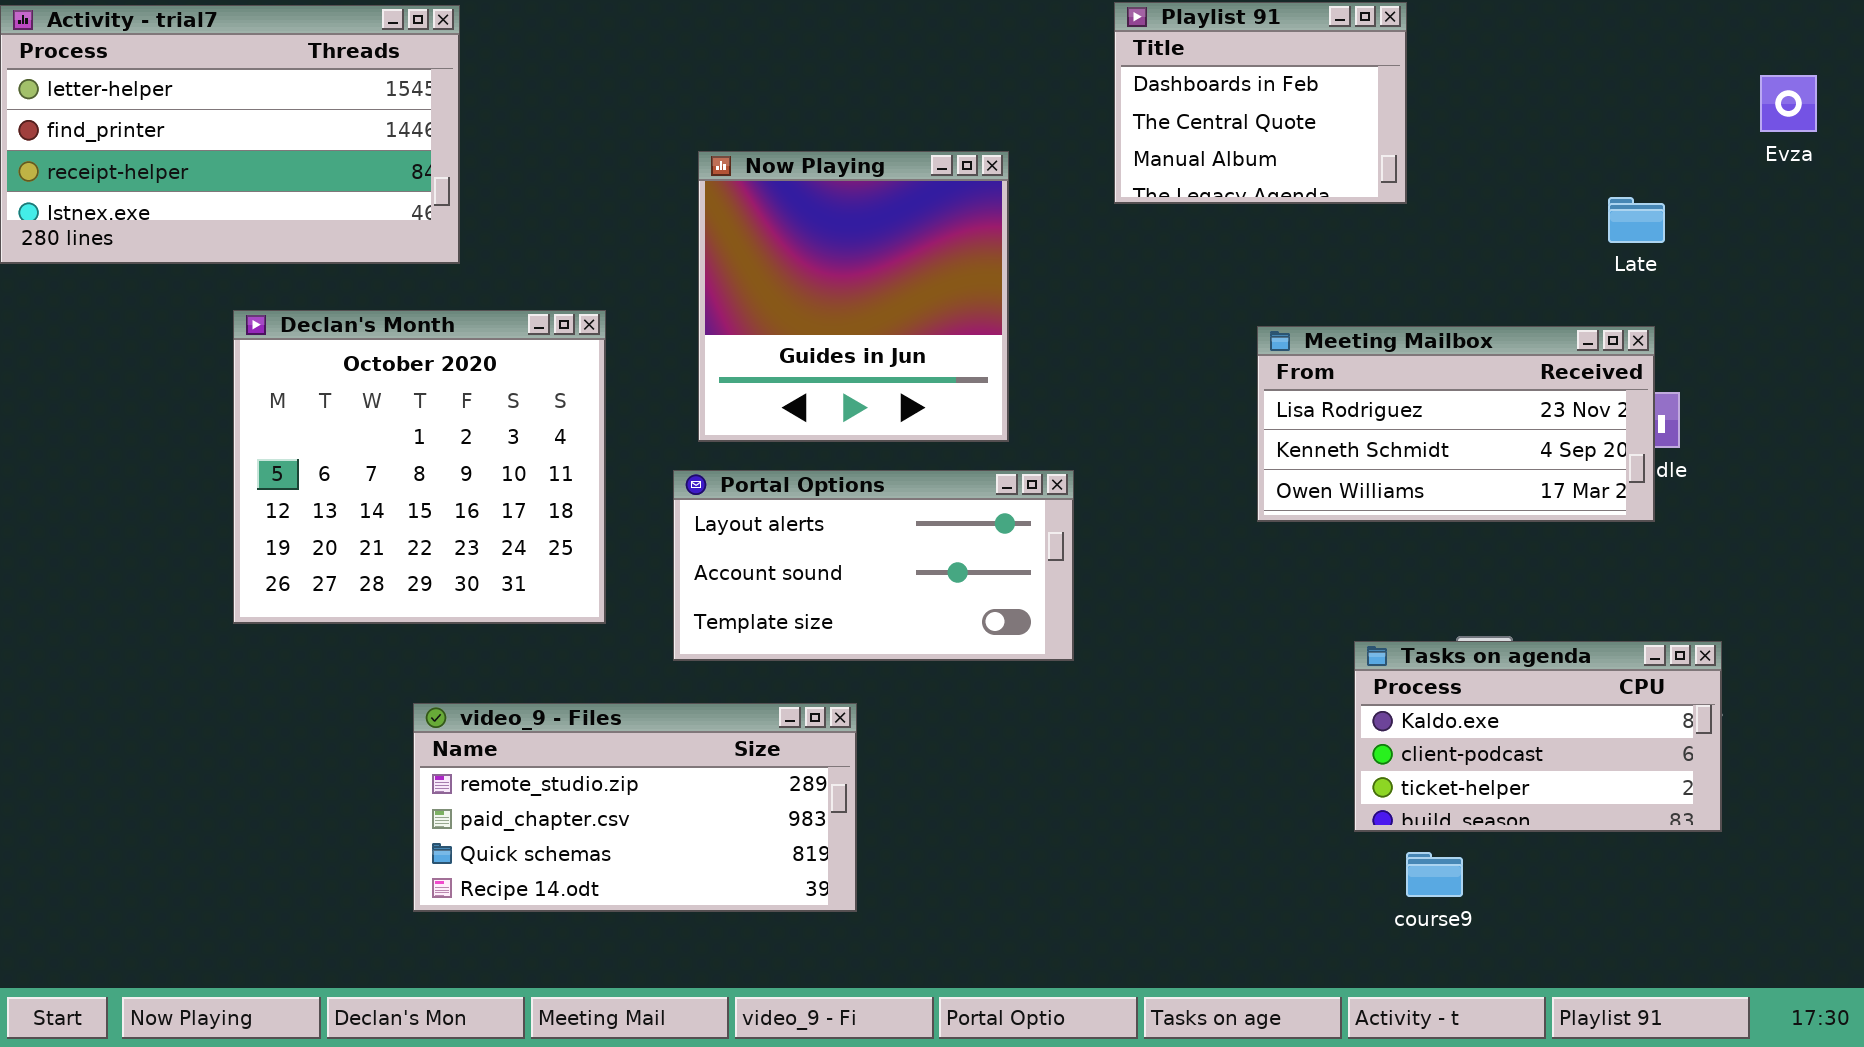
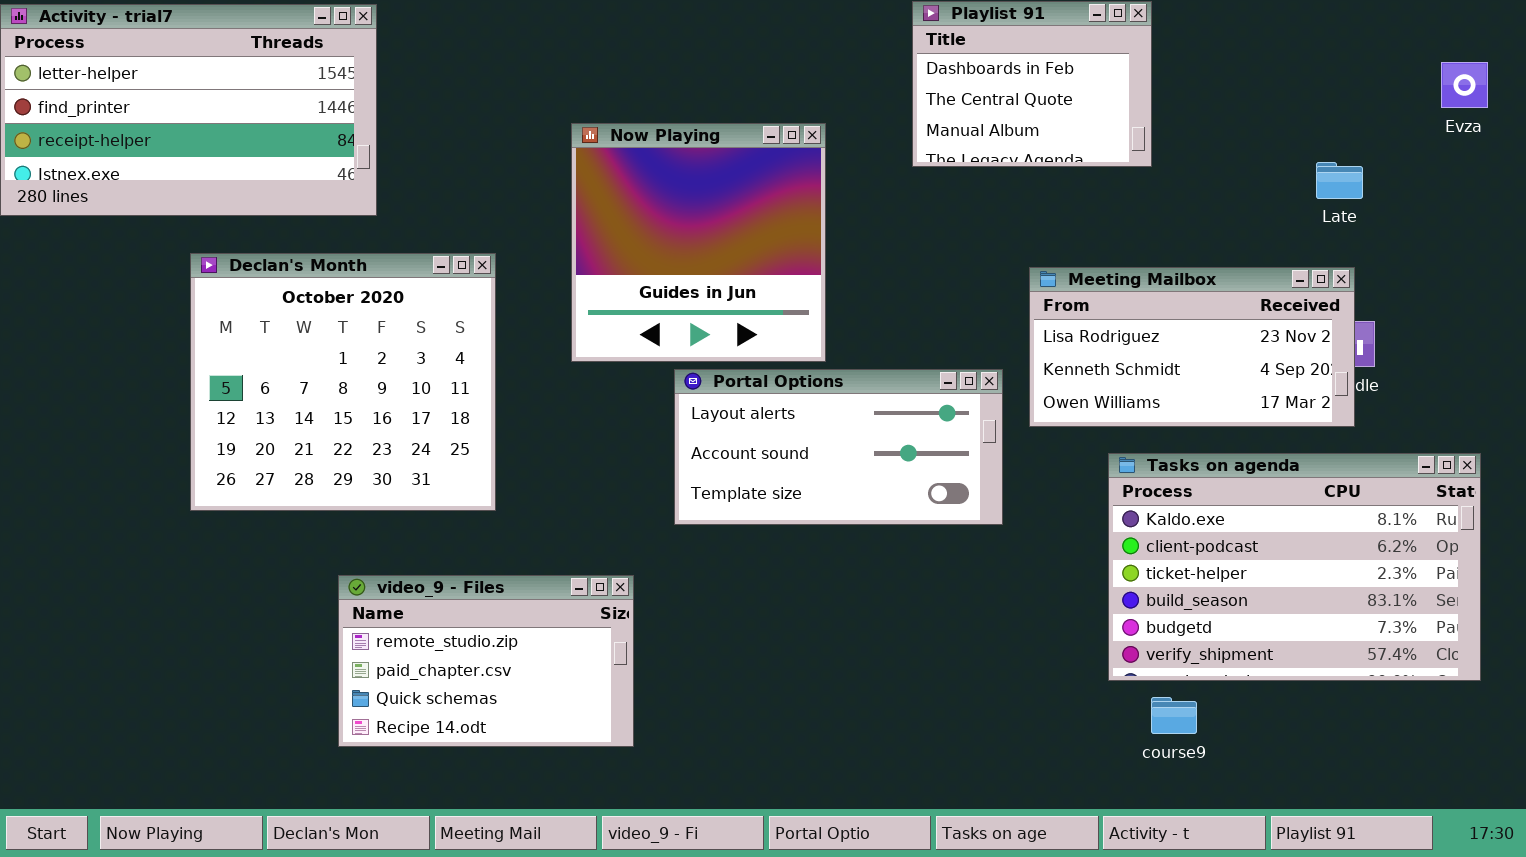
Portal Options: [673,470,1074,661] -> [674,369,1003,525], moved
Tasks on agenda: [1354,641,1722,832] -> [1108,453,1481,681], resized
video_9 - Files: [413,703,857,912] -> [338,575,634,747], resized

